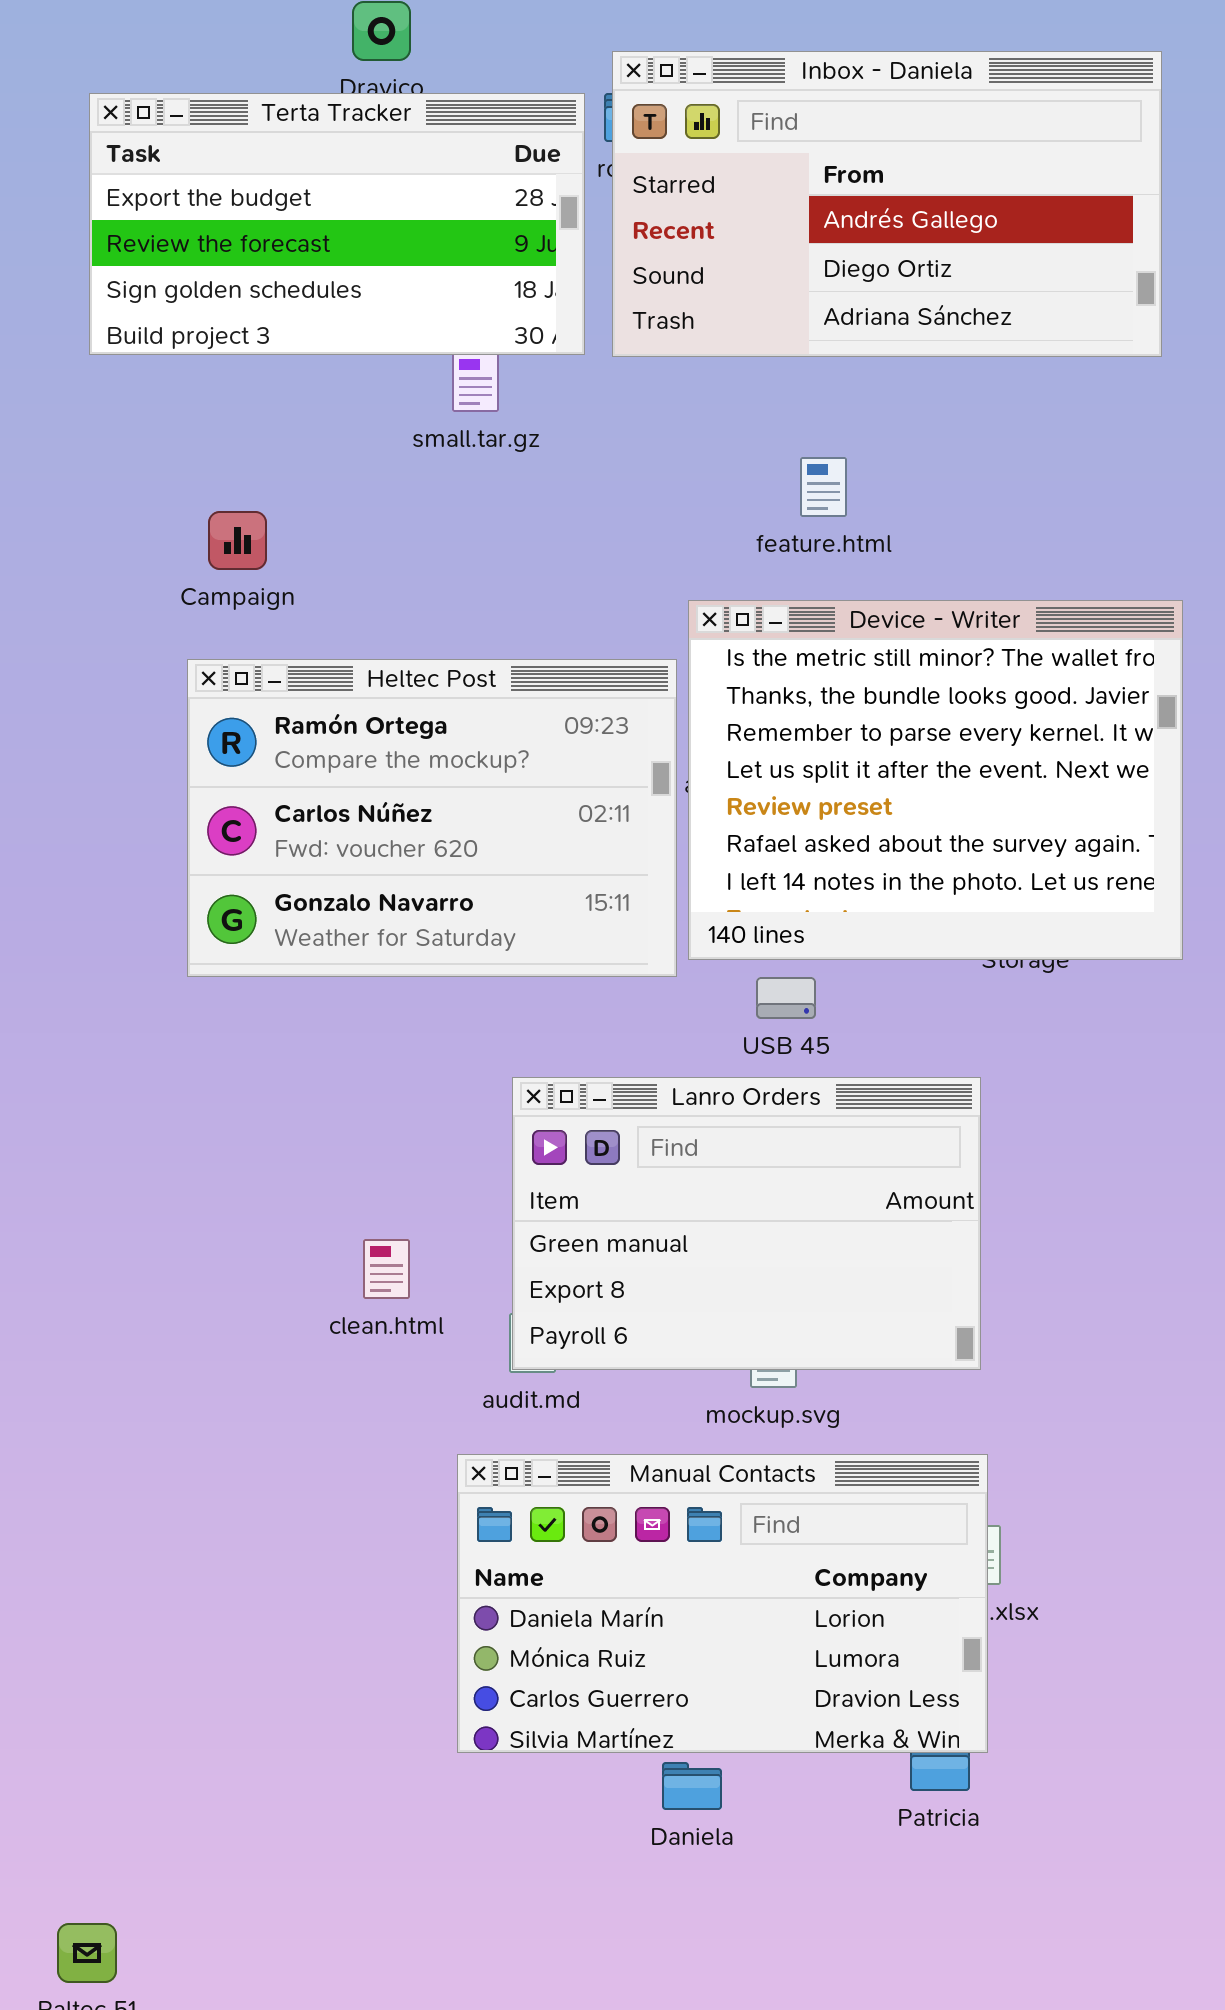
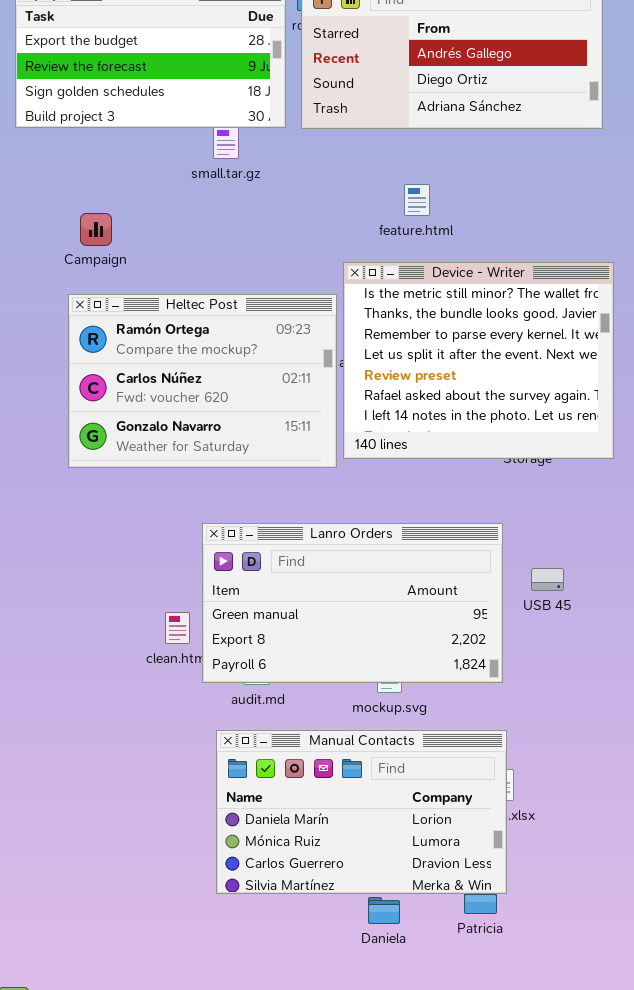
USB 45: [756,977,816,1019] -> [531,568,564,591], moved
Lanro Orders: [512,1077,981,1370] -> [202,523,503,683], resized
Daniela: [662,1762,722,1810] -> [368,897,400,924], moved

